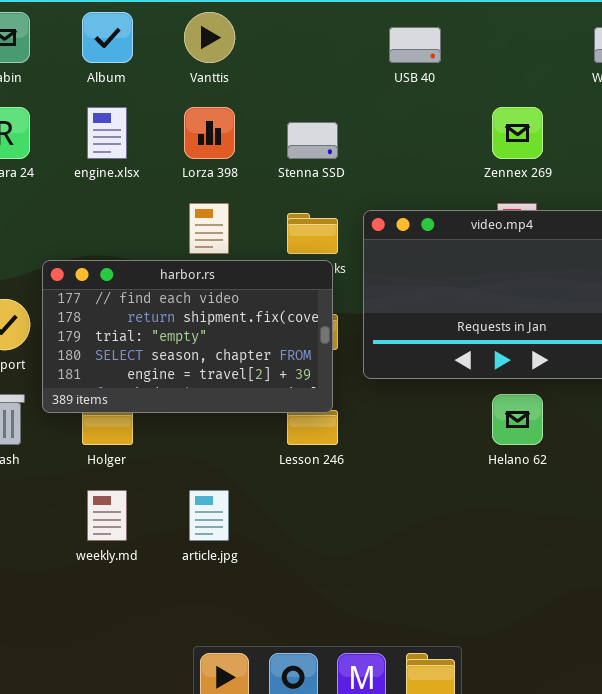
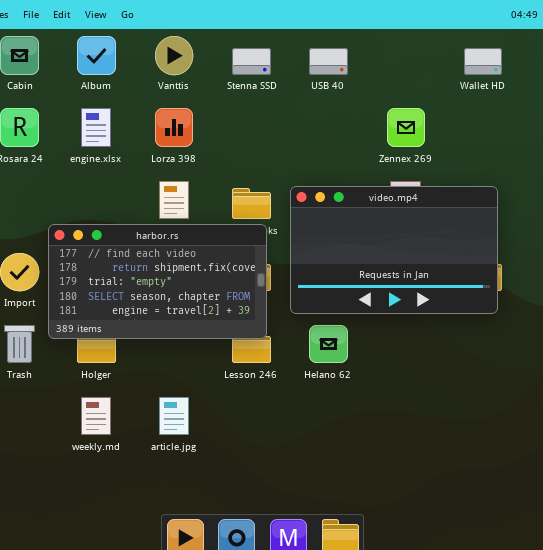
Stenna SSD: [287,122,338,159] -> [232,48,271,75], moved
Helano 62: [492,394,543,445] -> [309,325,348,363], moved

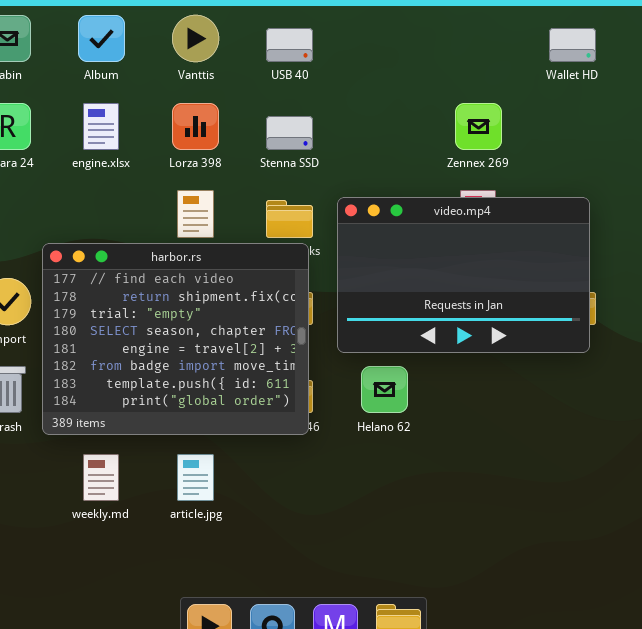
Stenna SSD: [232,48,271,75] -> [266,116,313,150], moved
USB 40: [309,48,348,75] -> [266,28,313,62], moved
harbor.rs: [48,224,267,339] -> [42,243,309,435], resized

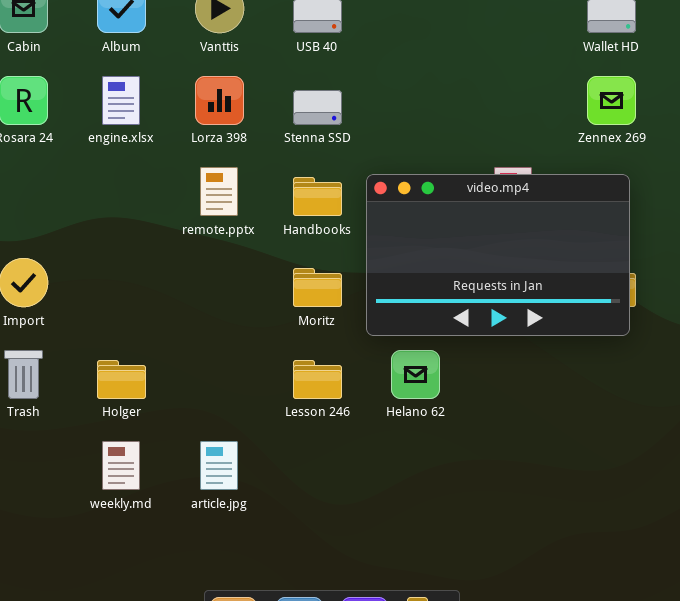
Zennex 269: [455,103,502,150] -> [587,76,636,125], moved
harbor.rs: [42,243,309,435] -> none, closed

